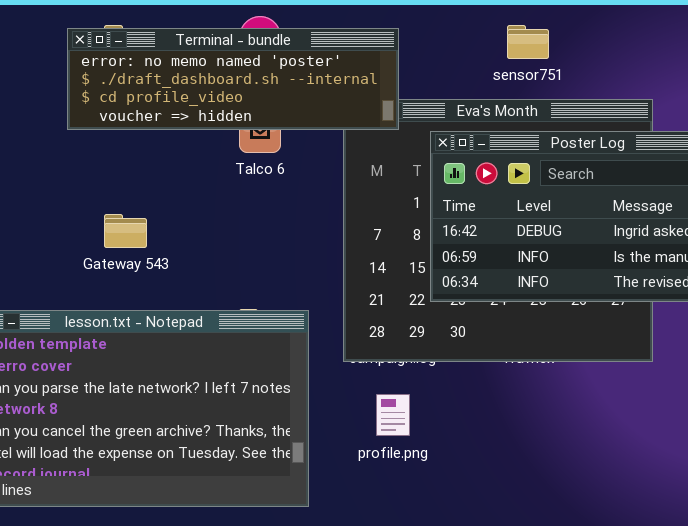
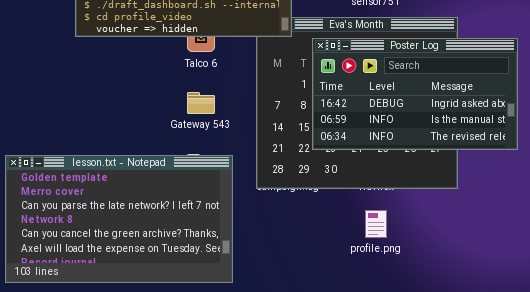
Gateway 543: [104,214,147,248] -> [187,92,215,114], moved
profile.png: [376,394,410,436] -> [365,210,387,238], moved

